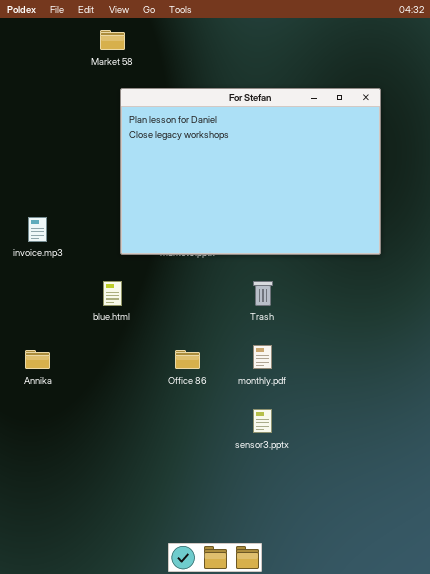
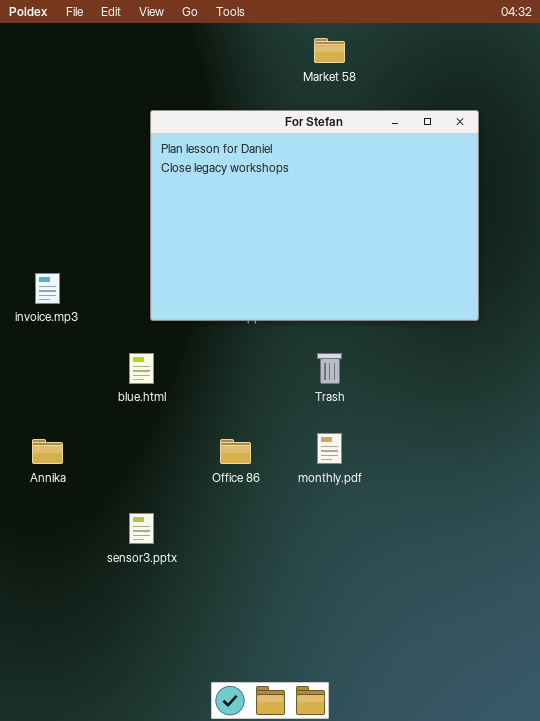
Market 58: [100,30,125,50] -> [314,38,345,63], moved
sensor3.pptx: [253,409,272,433] -> [129,513,154,544], moved

